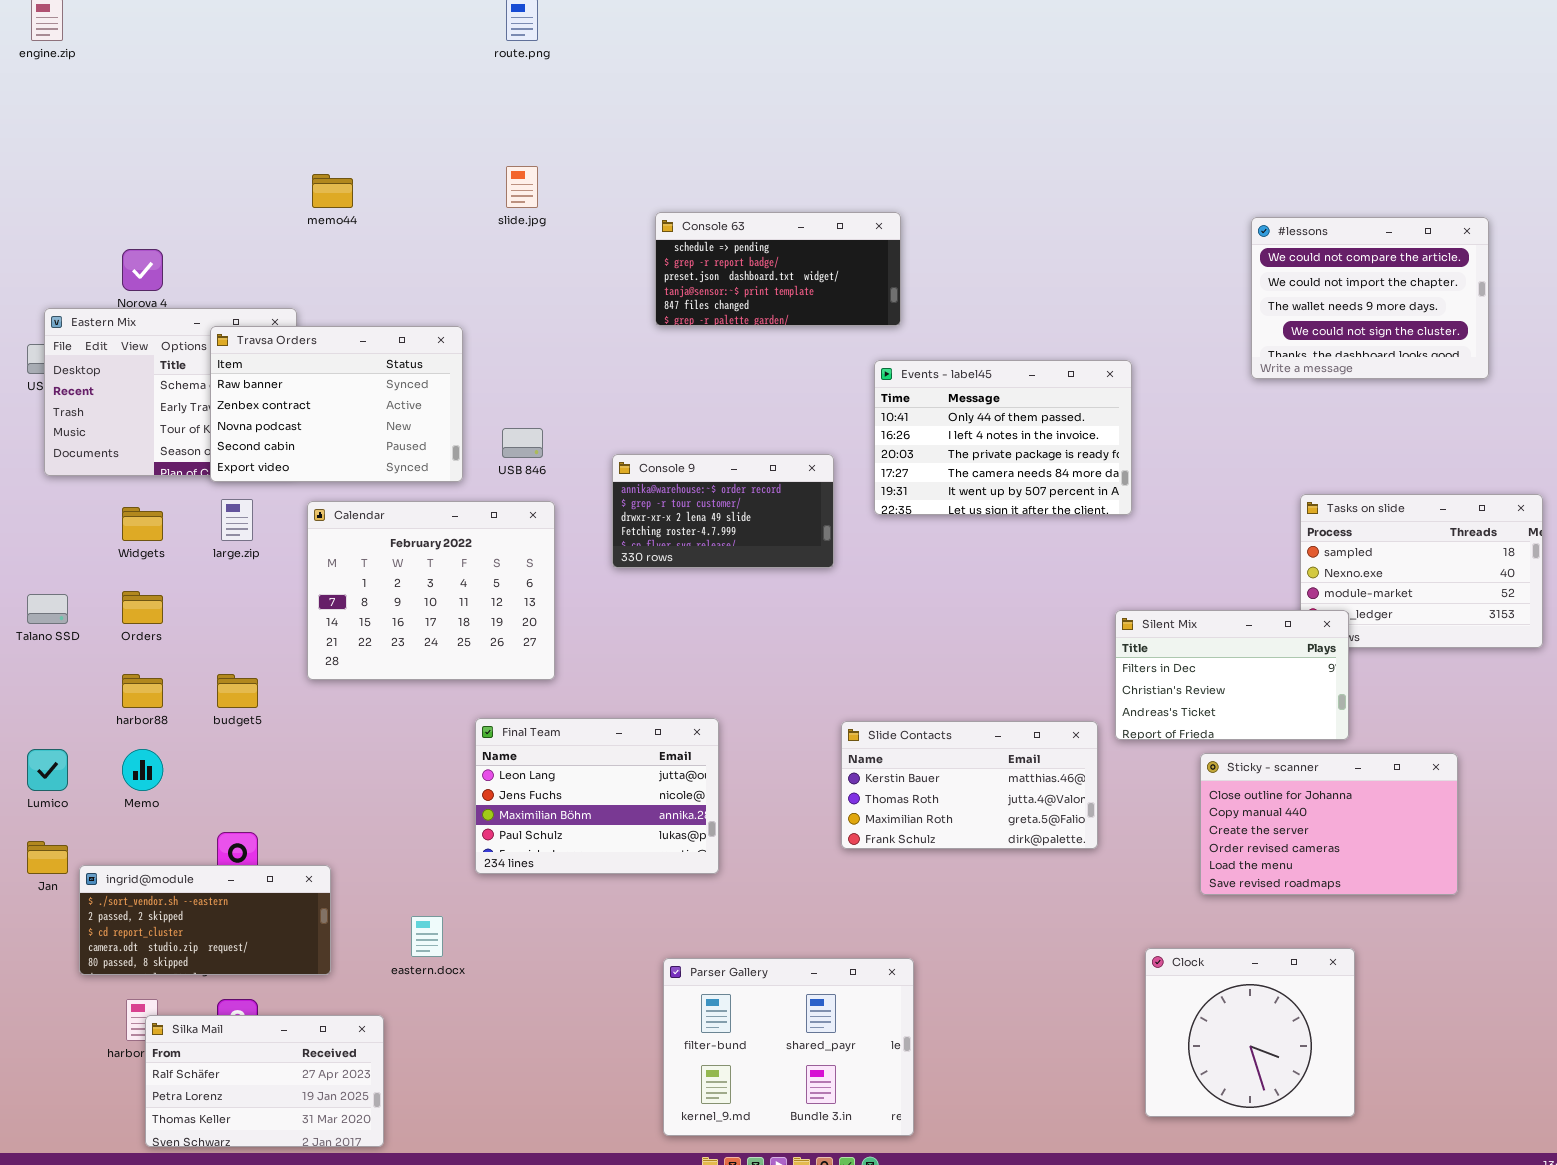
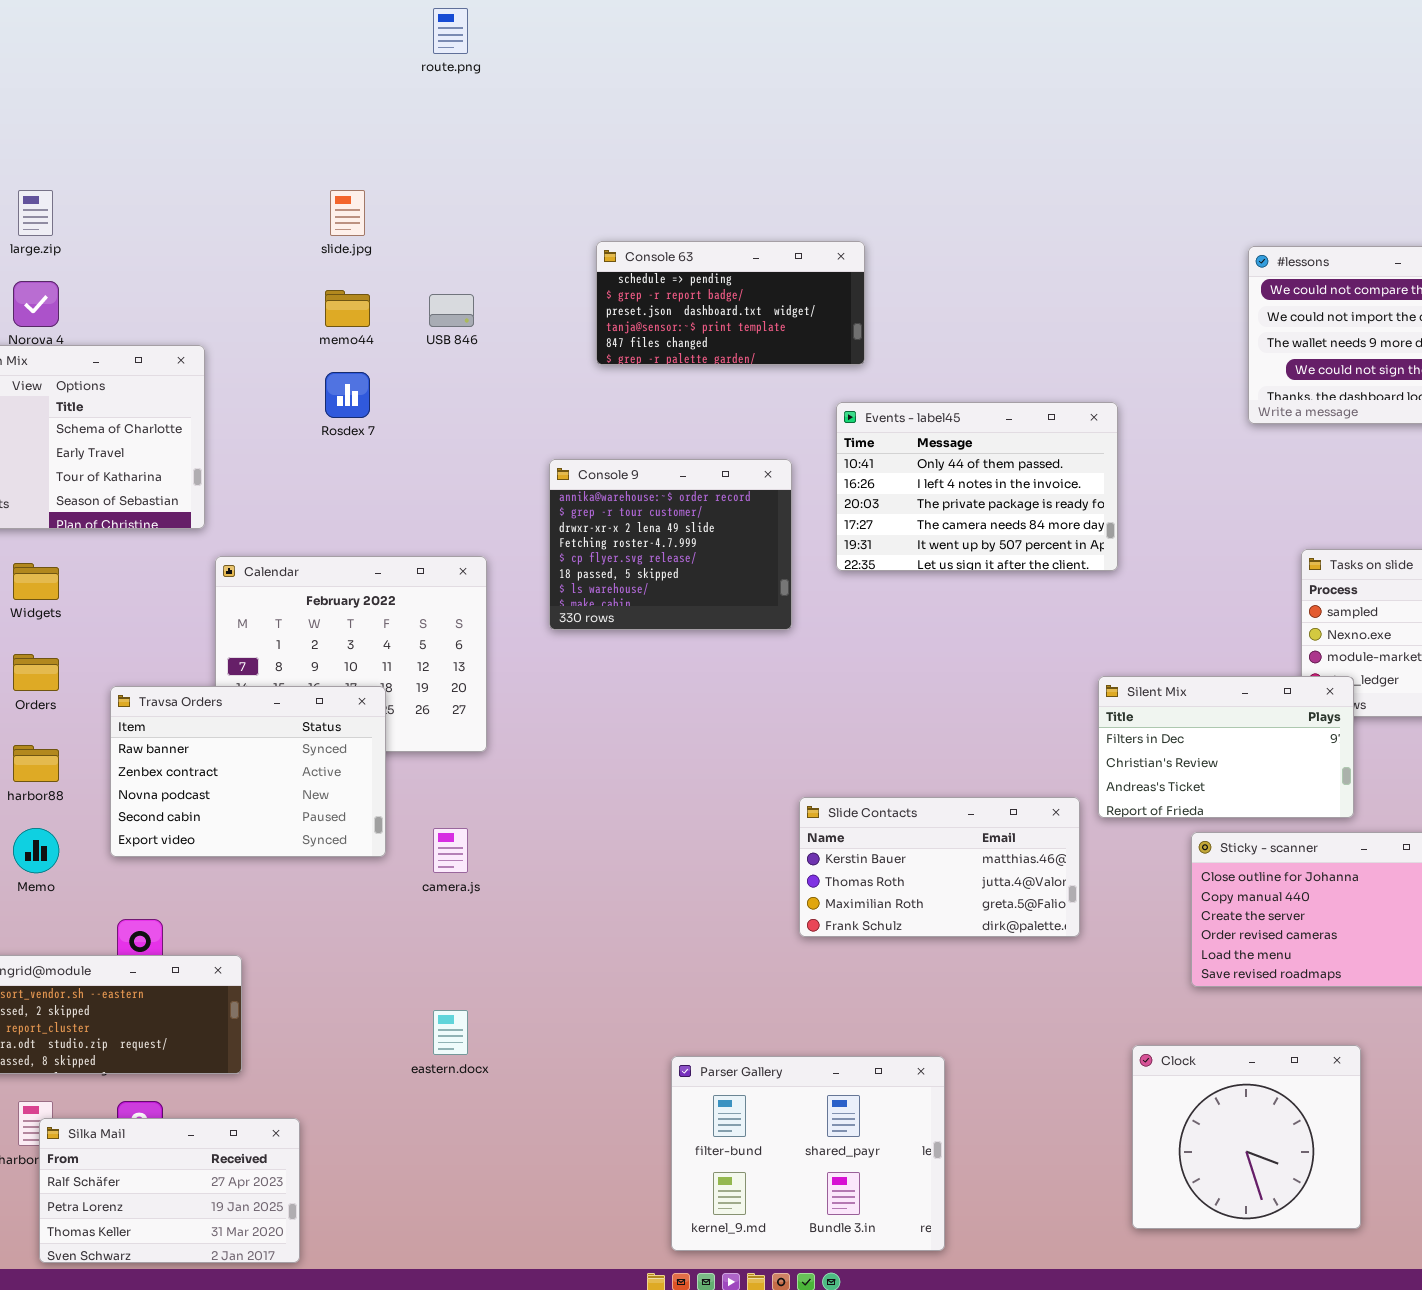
slide.jpg: [506,166,538,208] -> [330,190,365,236], moved
memo44: [312,174,353,208] -> [325,290,370,327], moved
Travsa Orders: [210,326,463,482] -> [110,686,386,857], moved
USB 846: [502,428,543,458] -> [429,294,474,327], moved
Console 9: [612,454,834,568] -> [549,459,792,630], resized
large.zip: [221,499,253,541] -> [18,190,53,236], moved
Final Team: [475,718,719,874] -> none, closed
eastern.docx: [411,916,443,957] -> [433,1010,468,1055], moved
Parser Gallery: [663,958,914,1136] -> [671,1056,945,1251], moved

